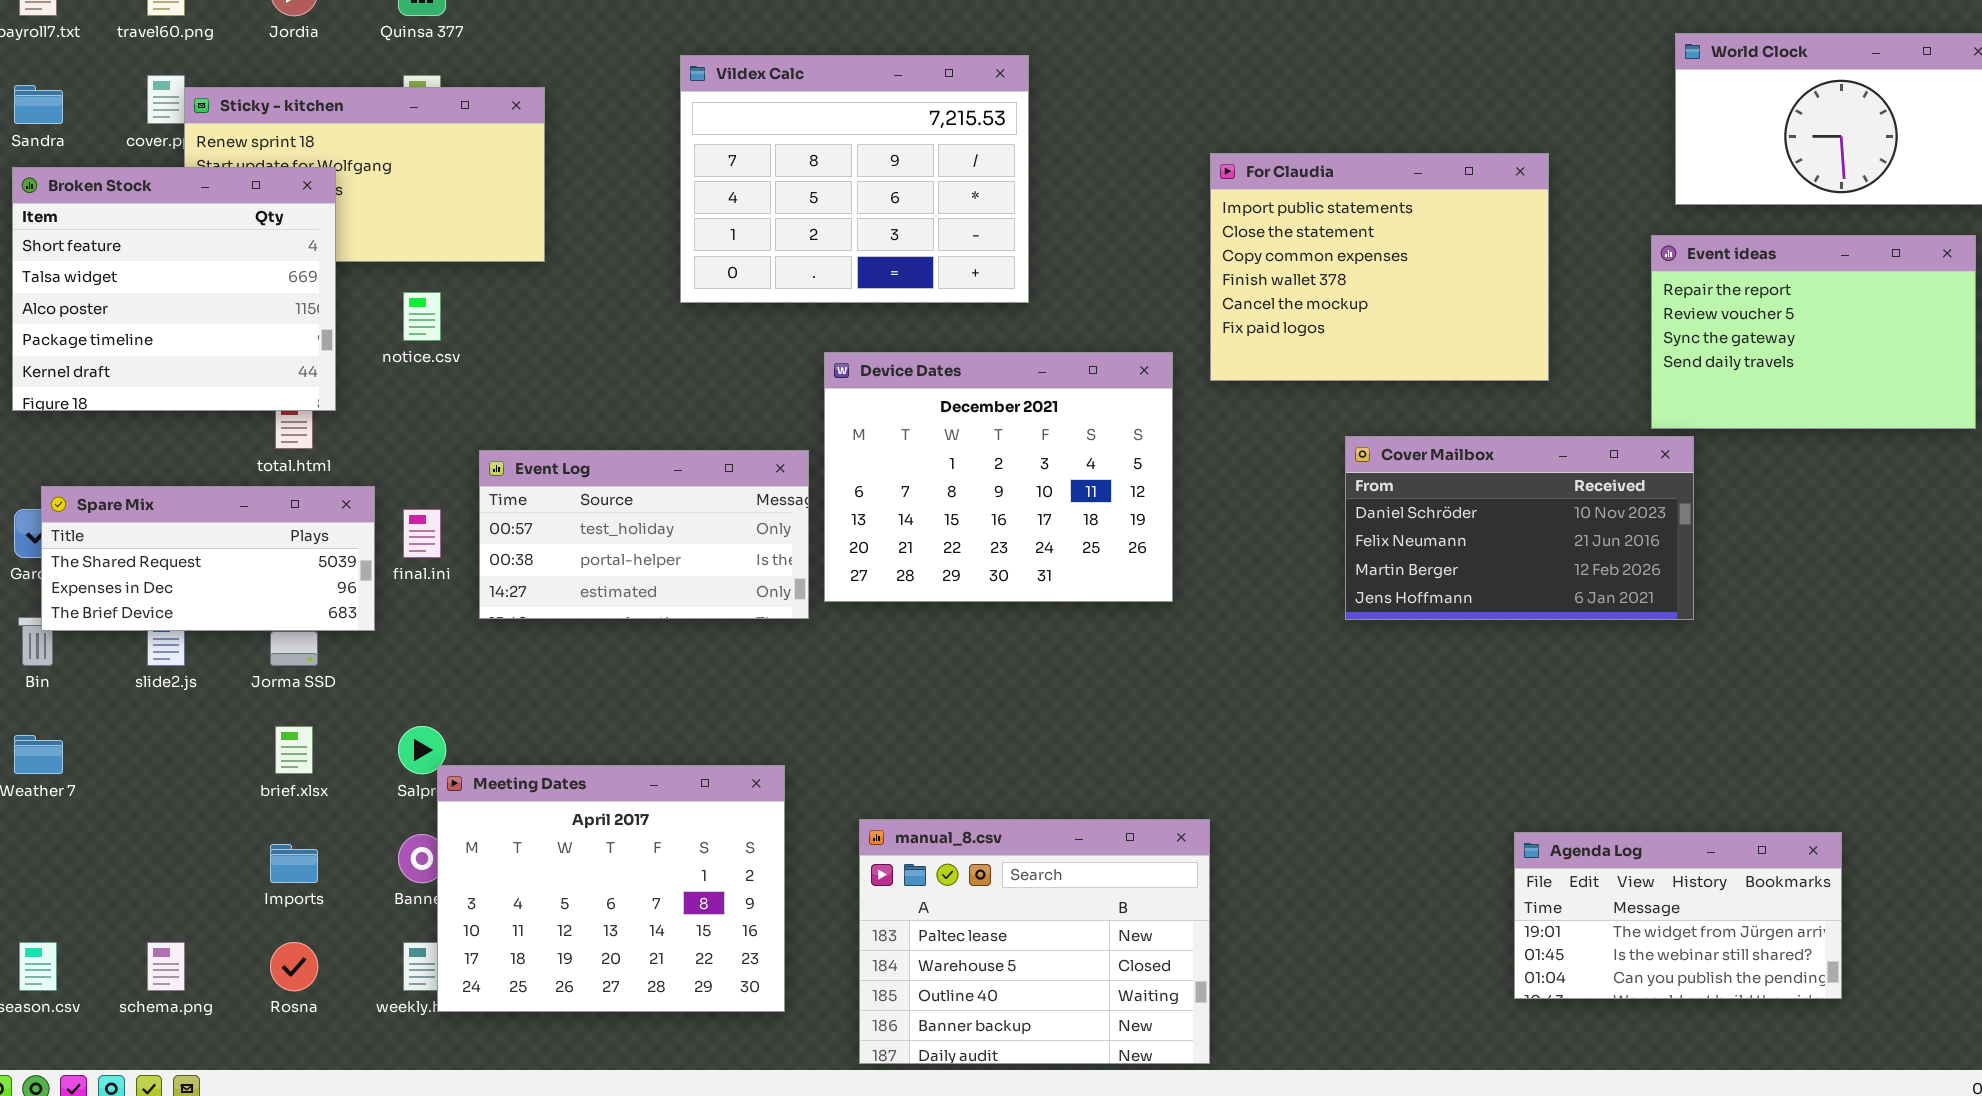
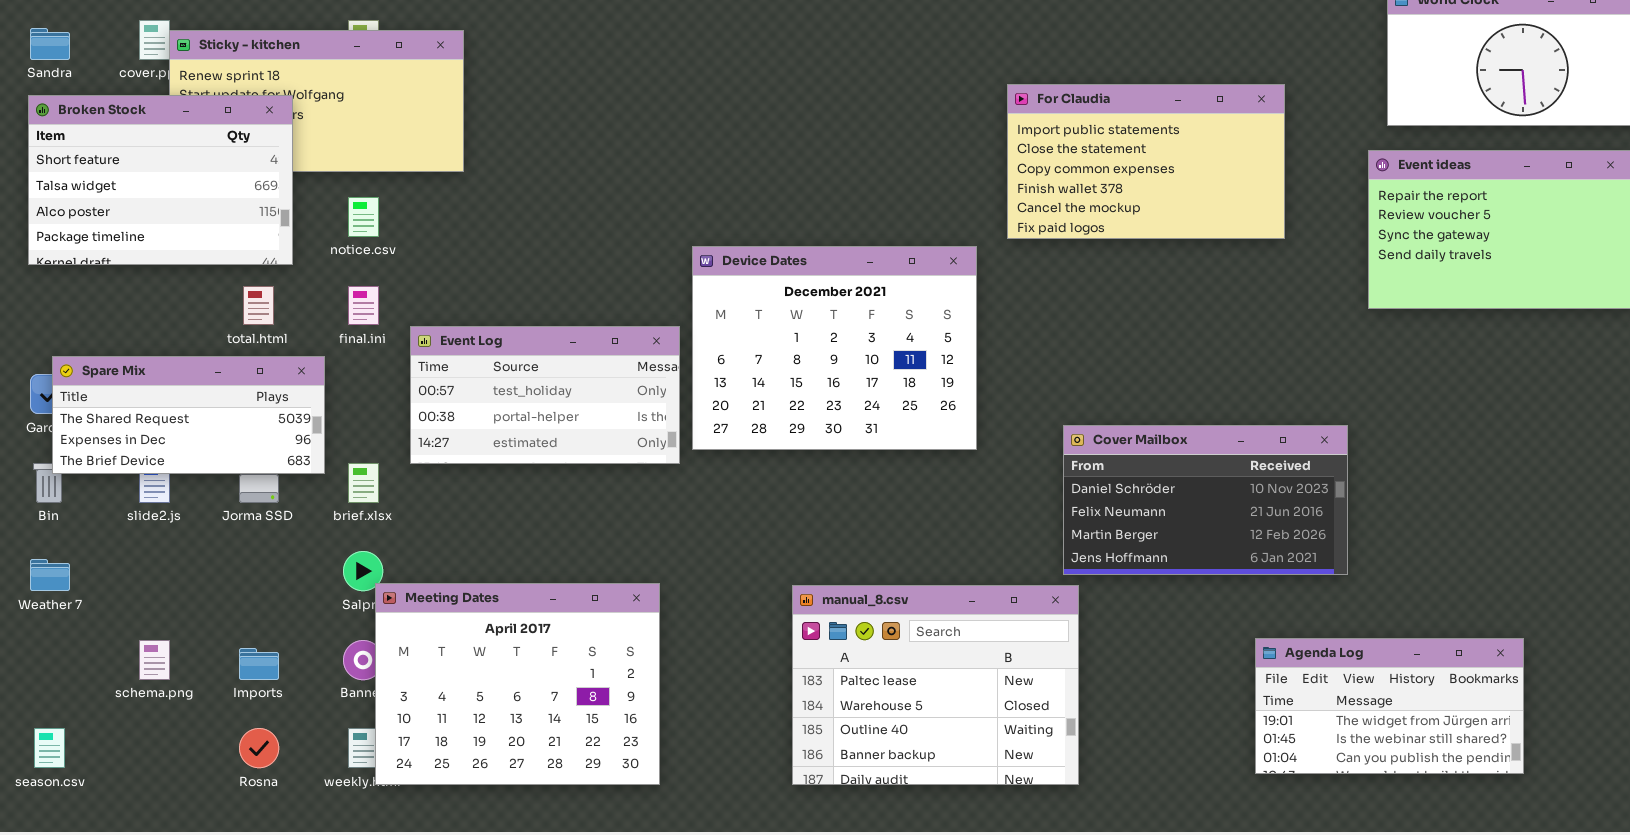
Vildex Calc: [680,55,1029,303] -> none, closed
For Claudia: [1210,153,1549,381] -> [1007,84,1285,239], resized
Broken Stock: [12,167,336,411] -> [28,95,293,265], resized
Cover Mailbox: [1345,436,1694,620] -> [1063,425,1348,575], moved
final.ini: [403,509,441,558] -> [348,286,379,325], moved
brief.xlsx: [275,726,313,774] -> [348,463,379,503], moved
manual_8.csv: [859,819,1210,1064] -> [792,585,1079,785], moved
schema.png: [147,942,185,991] -> [139,640,170,680], moved

